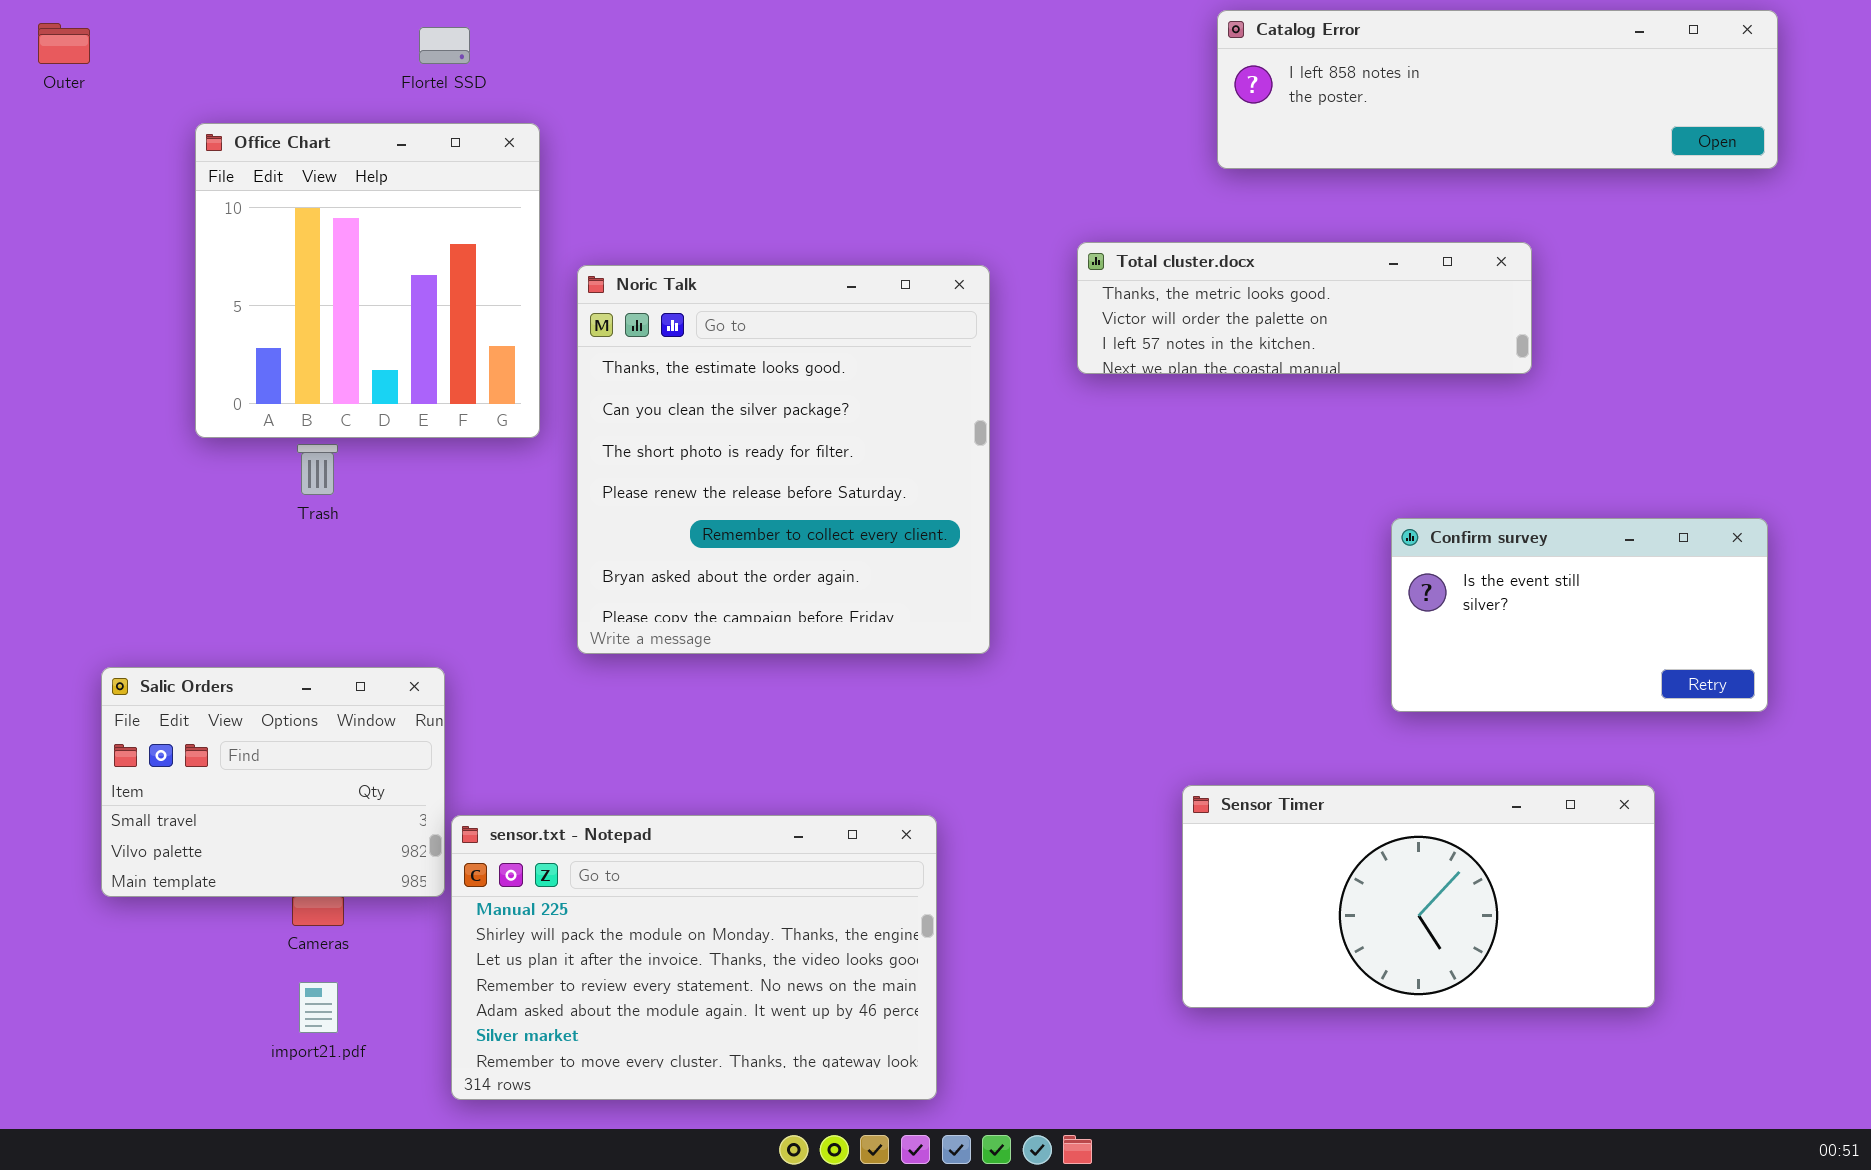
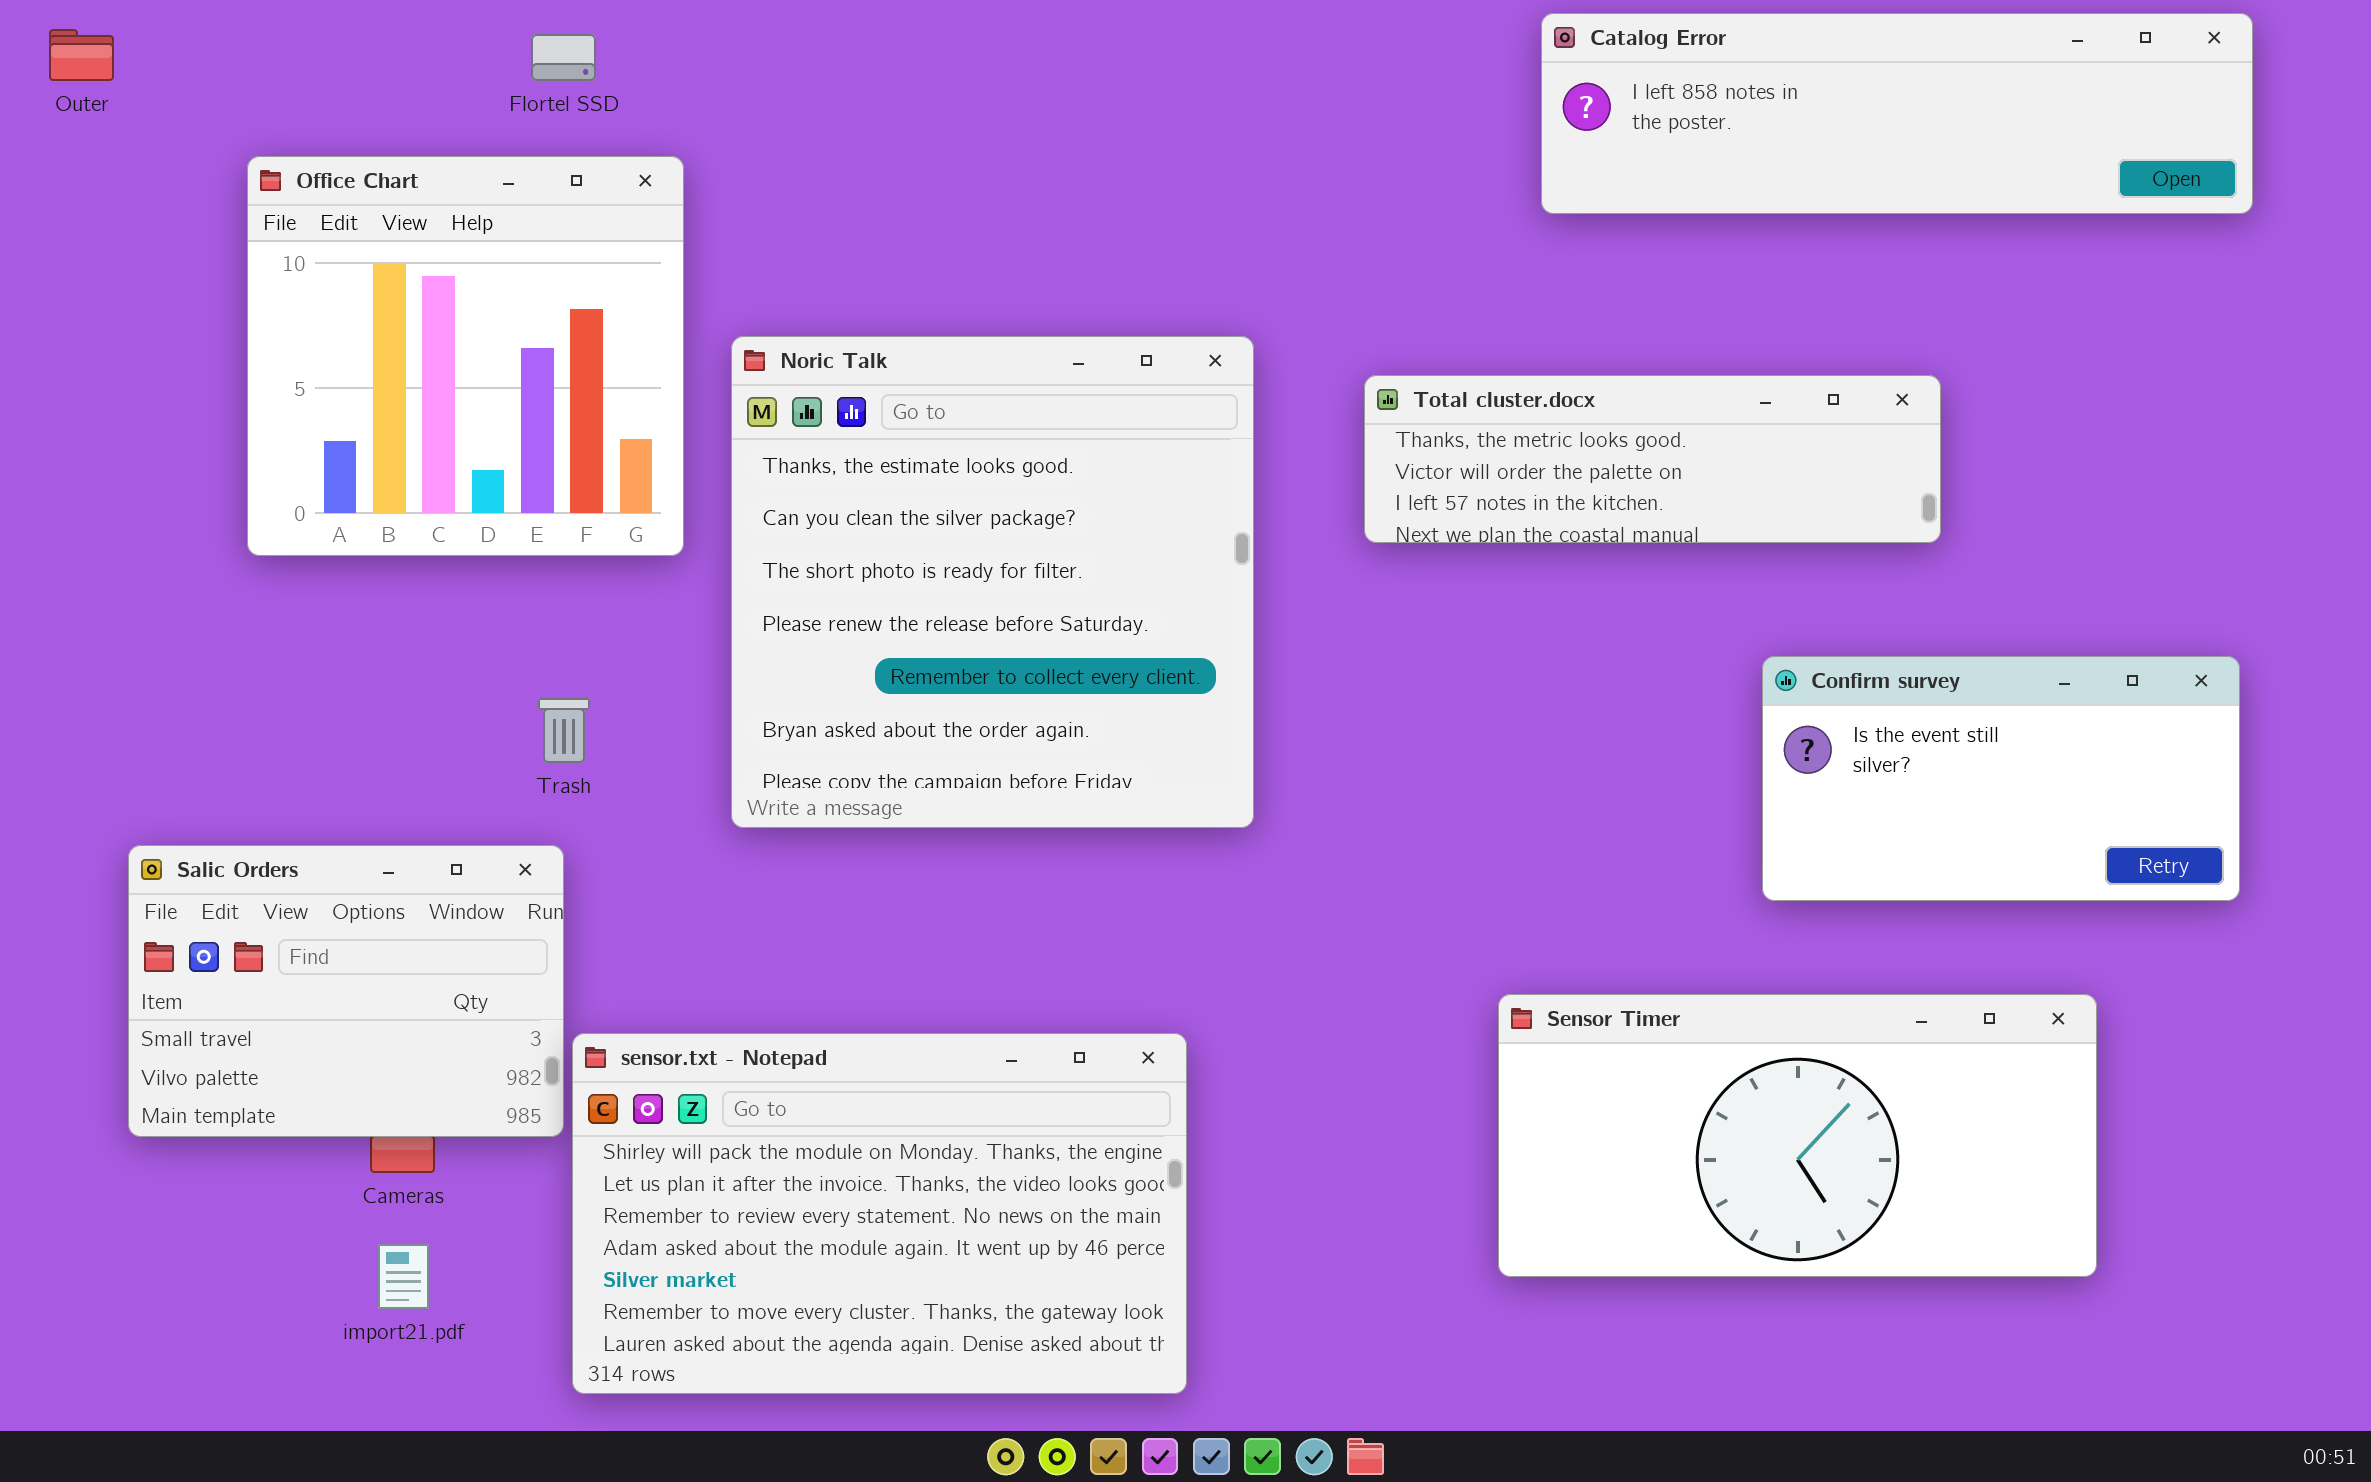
Total cluster.docx: [1077,242,1532,374] -> [1364,375,1941,543], moved
Trash: [297,444,338,495] -> [538,698,590,763], moved
sensor.txt - Notepad: [451,815,937,1100] -> [572,1033,1187,1394], scrolled down 1 row

